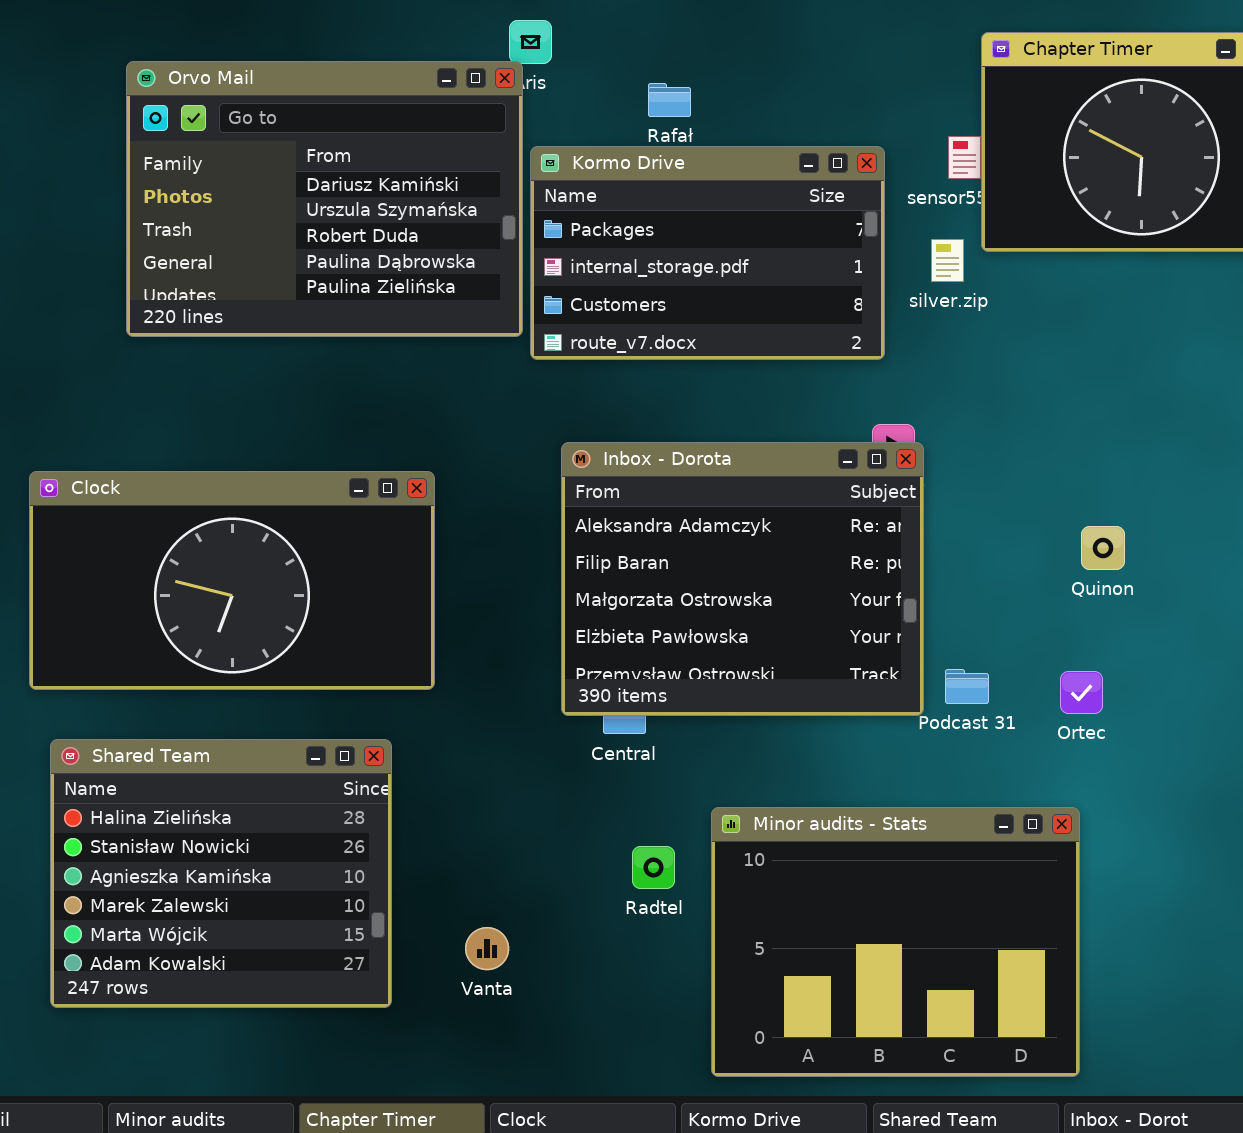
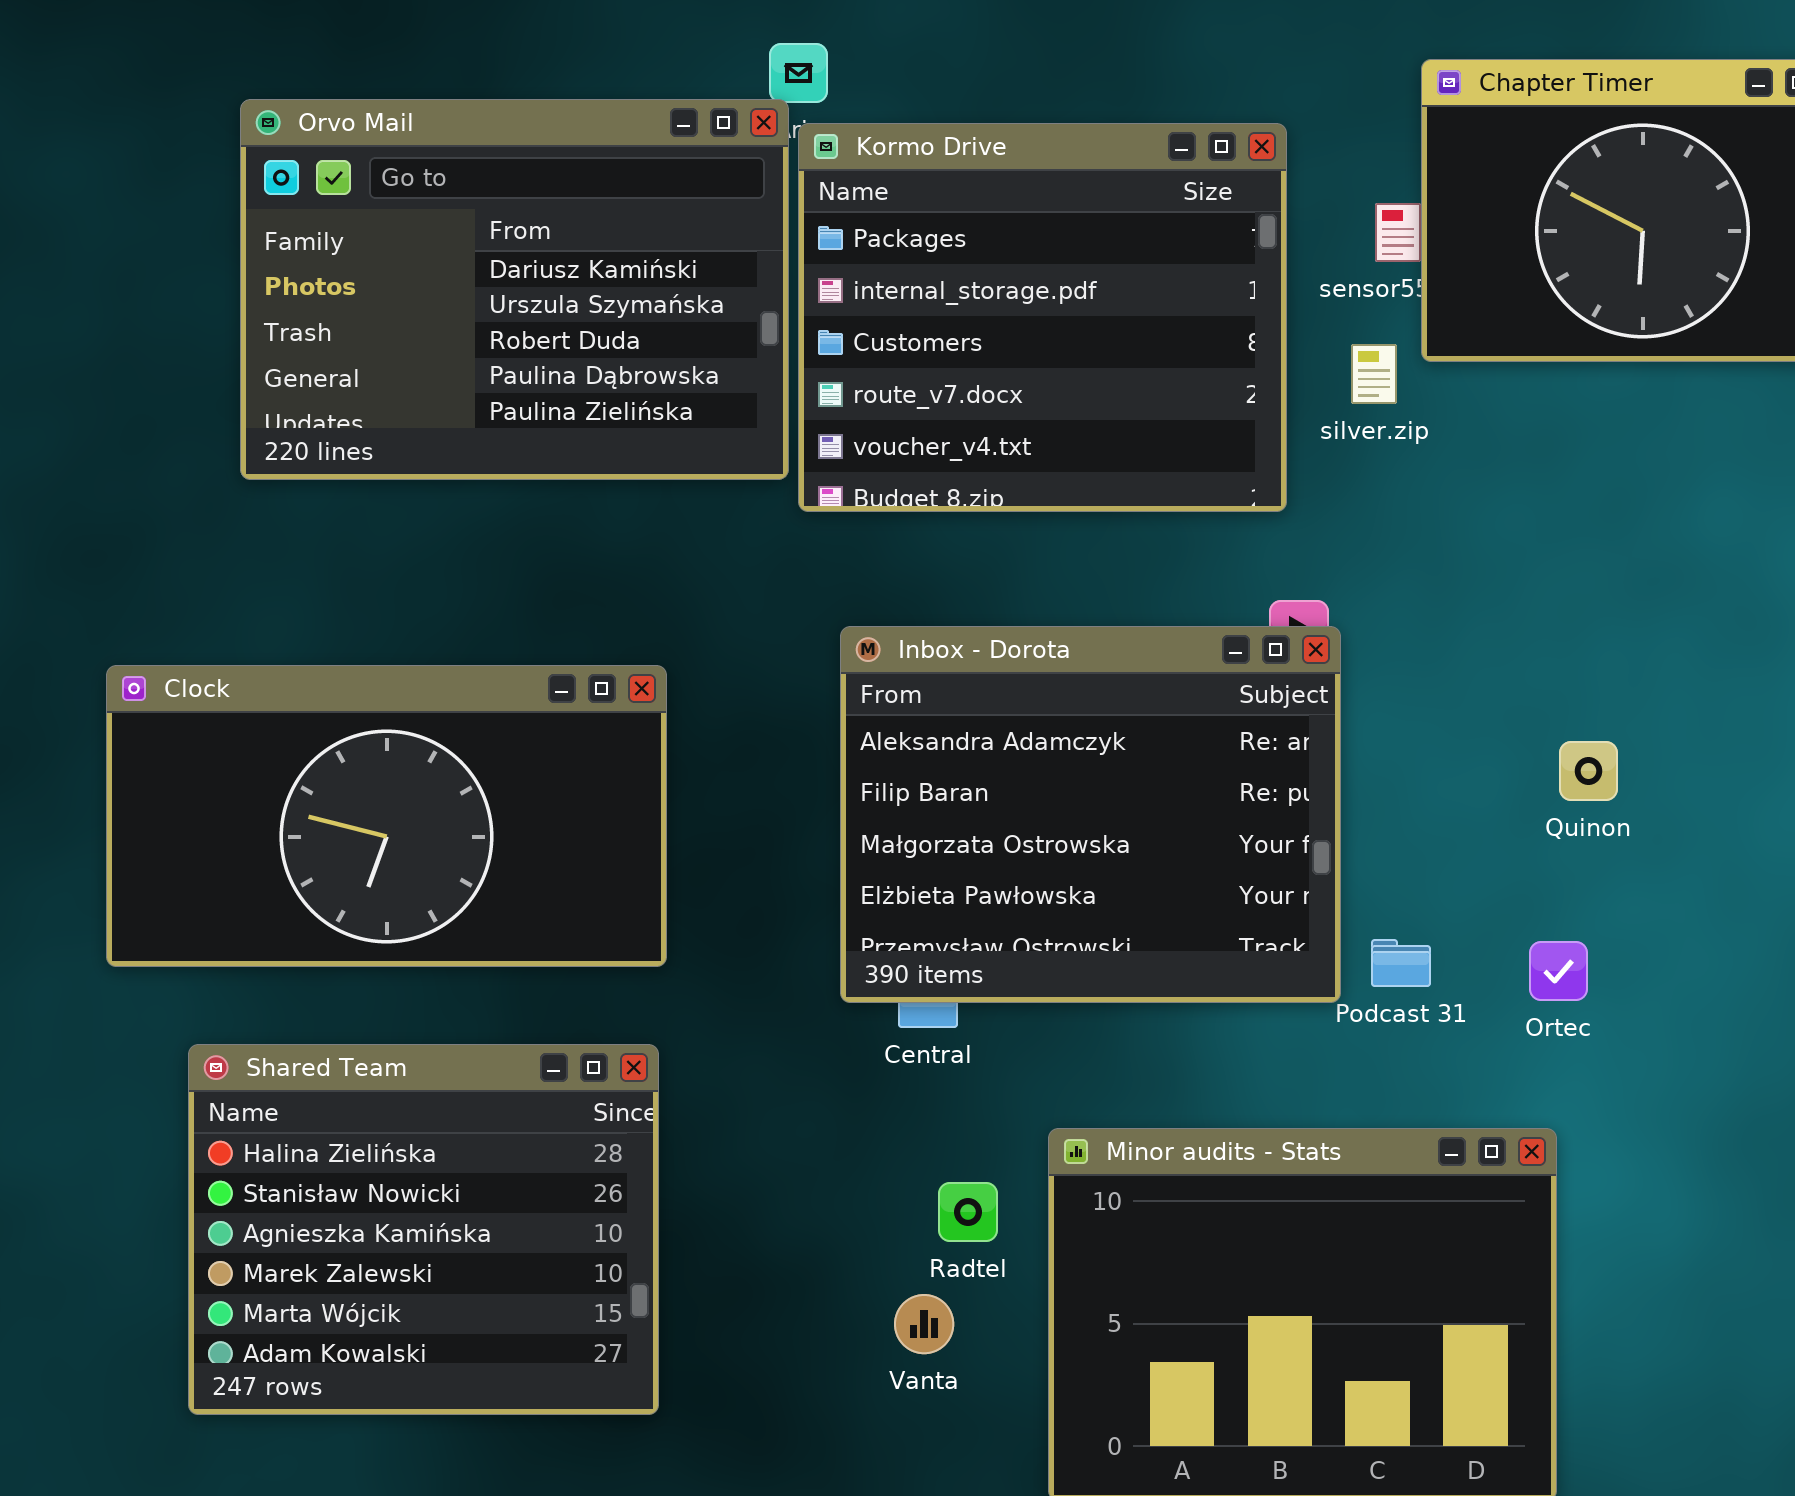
Kormo Drive: [530,146,885,360] -> [798,123,1287,512], resized
Shared Team: [50,739,392,1008] -> [188,1044,659,1415], moved
Vanta: [465,927,509,970] -> [894,1294,954,1354], moved

